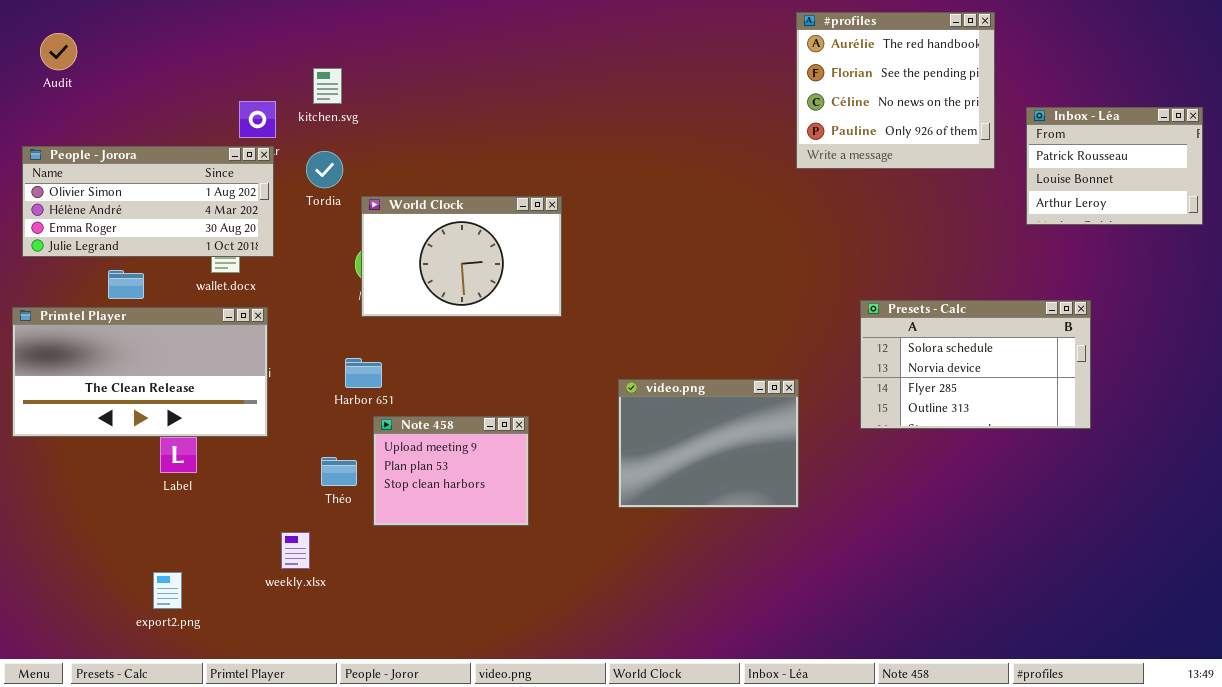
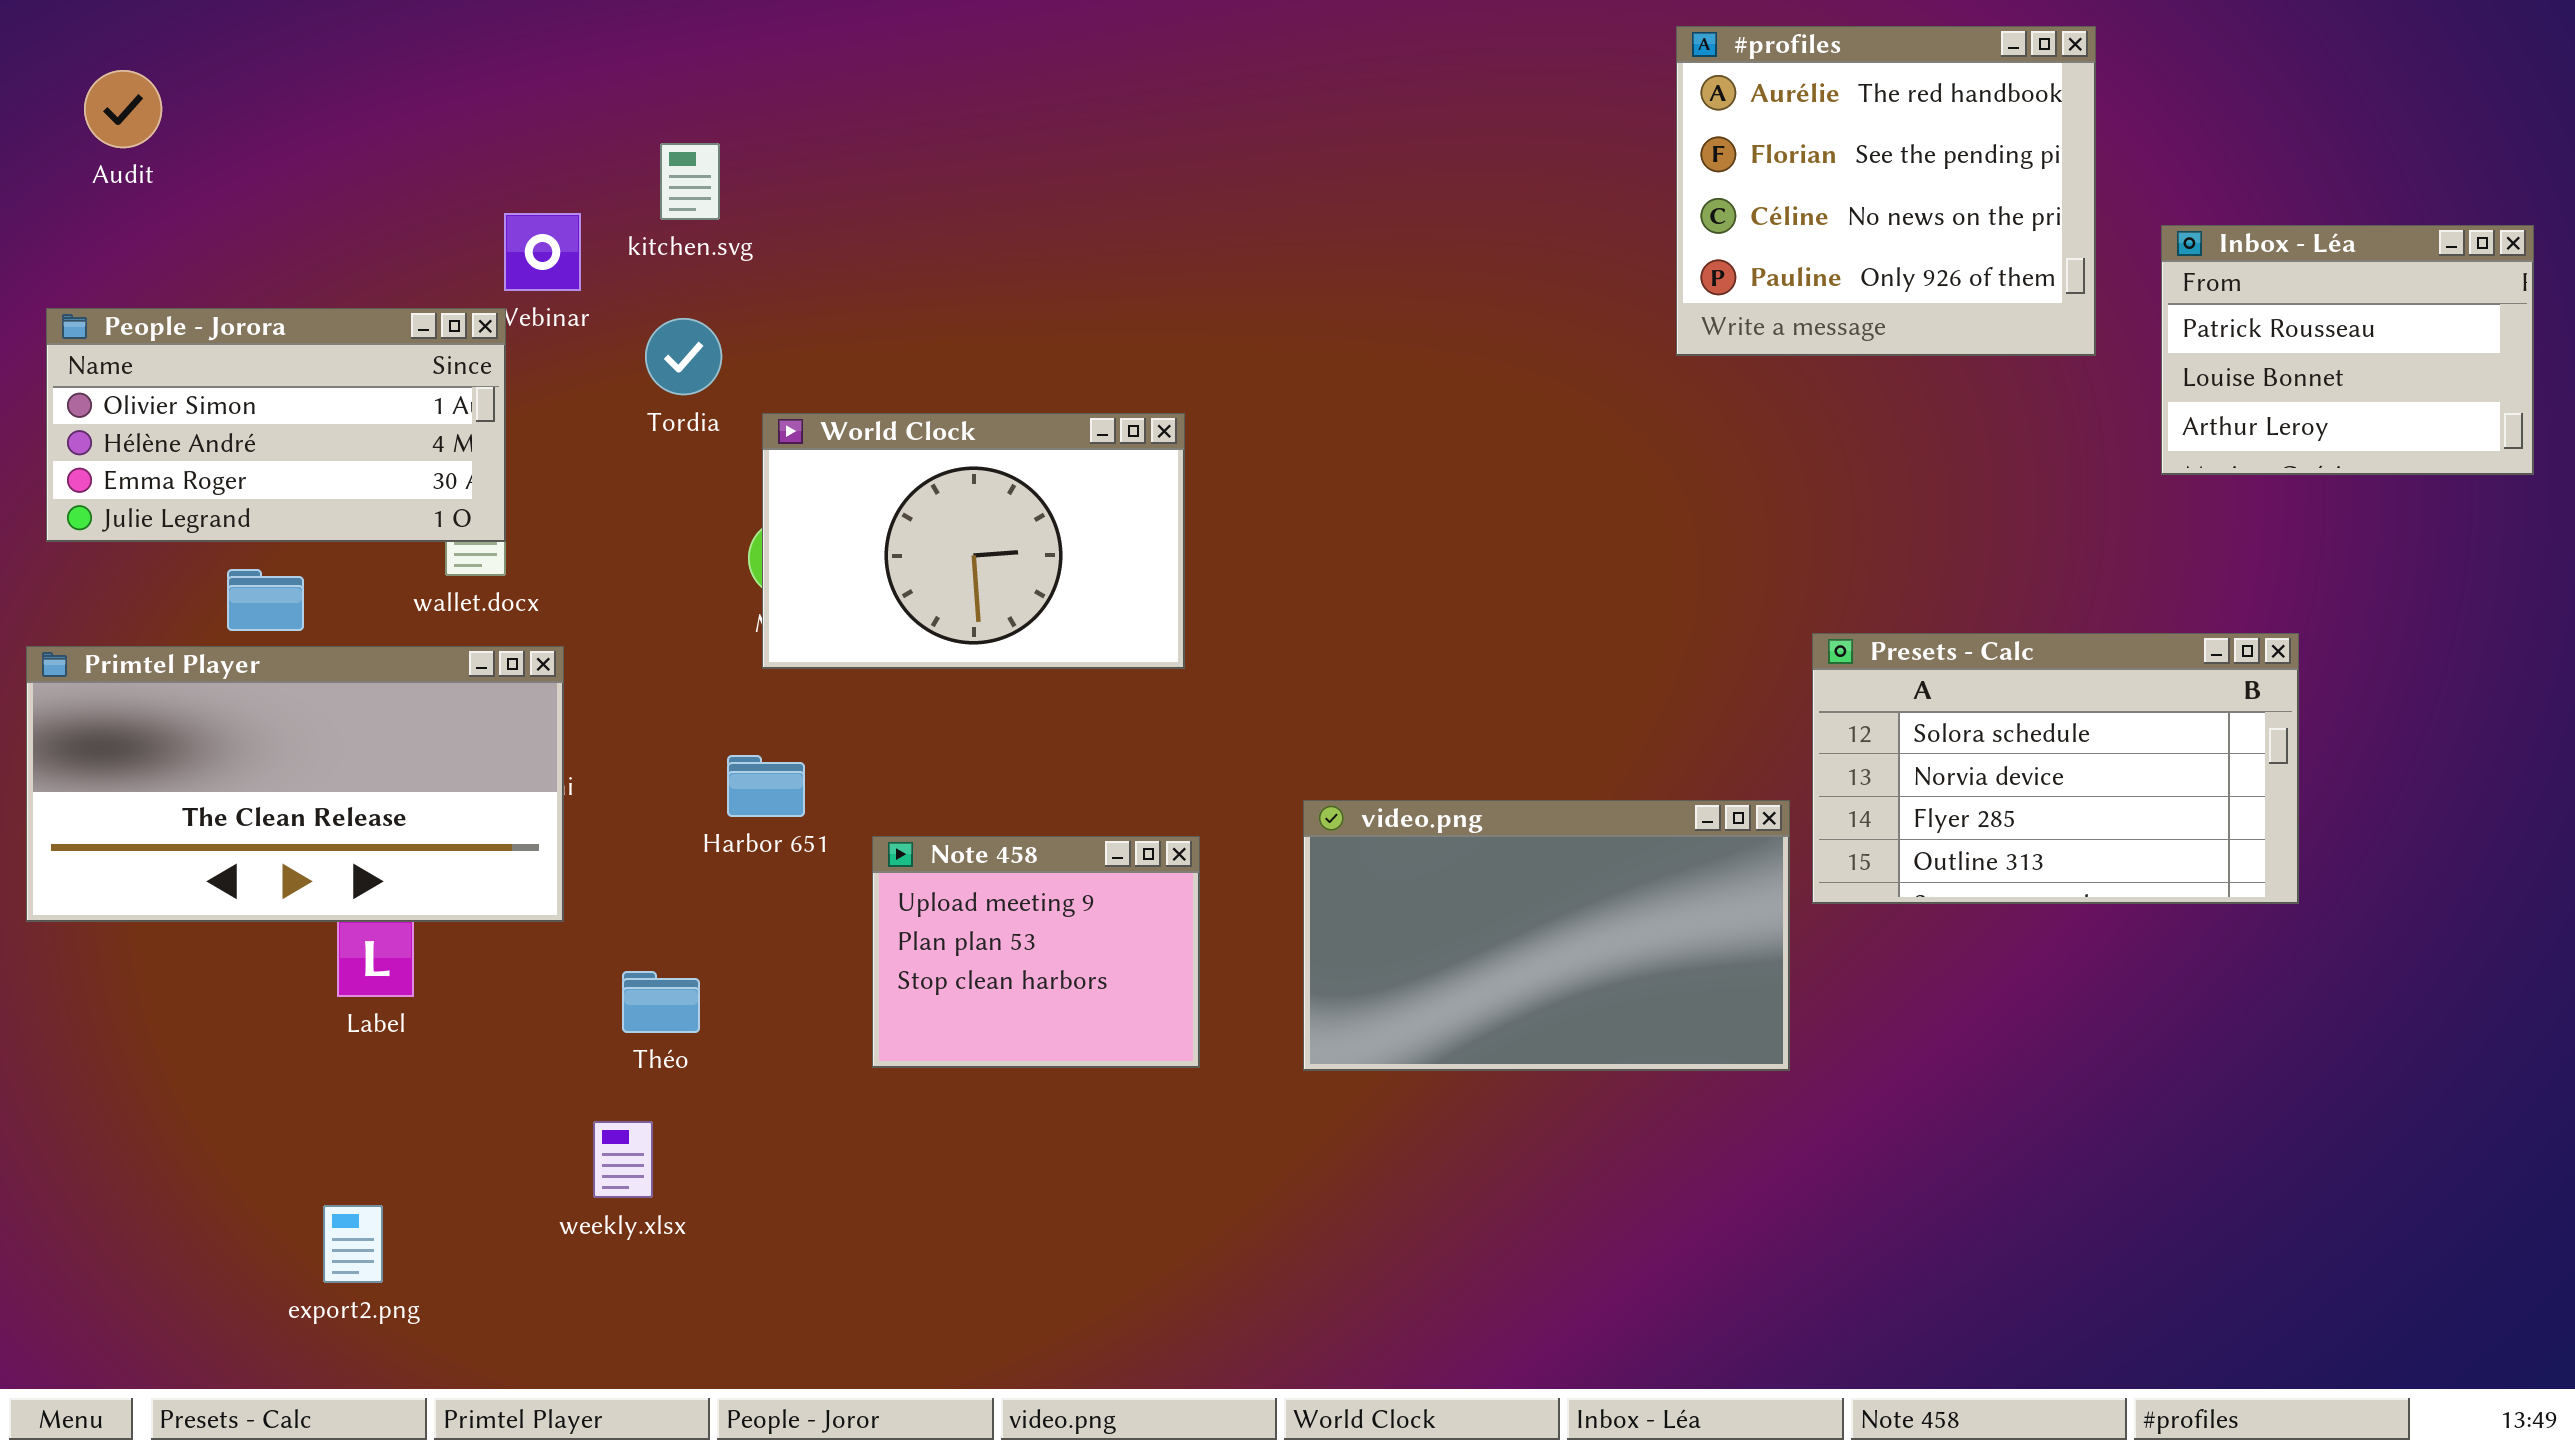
People - Jorora: [22,146,274,257] -> [46,308,506,542], resized
video.png: [618,379,799,508] -> [1303,800,1790,1071], resized
Note 458: [373,416,529,526] -> [872,836,1200,1068], moved
Théo: [321,457,357,486] -> [622,971,700,1033], moved

